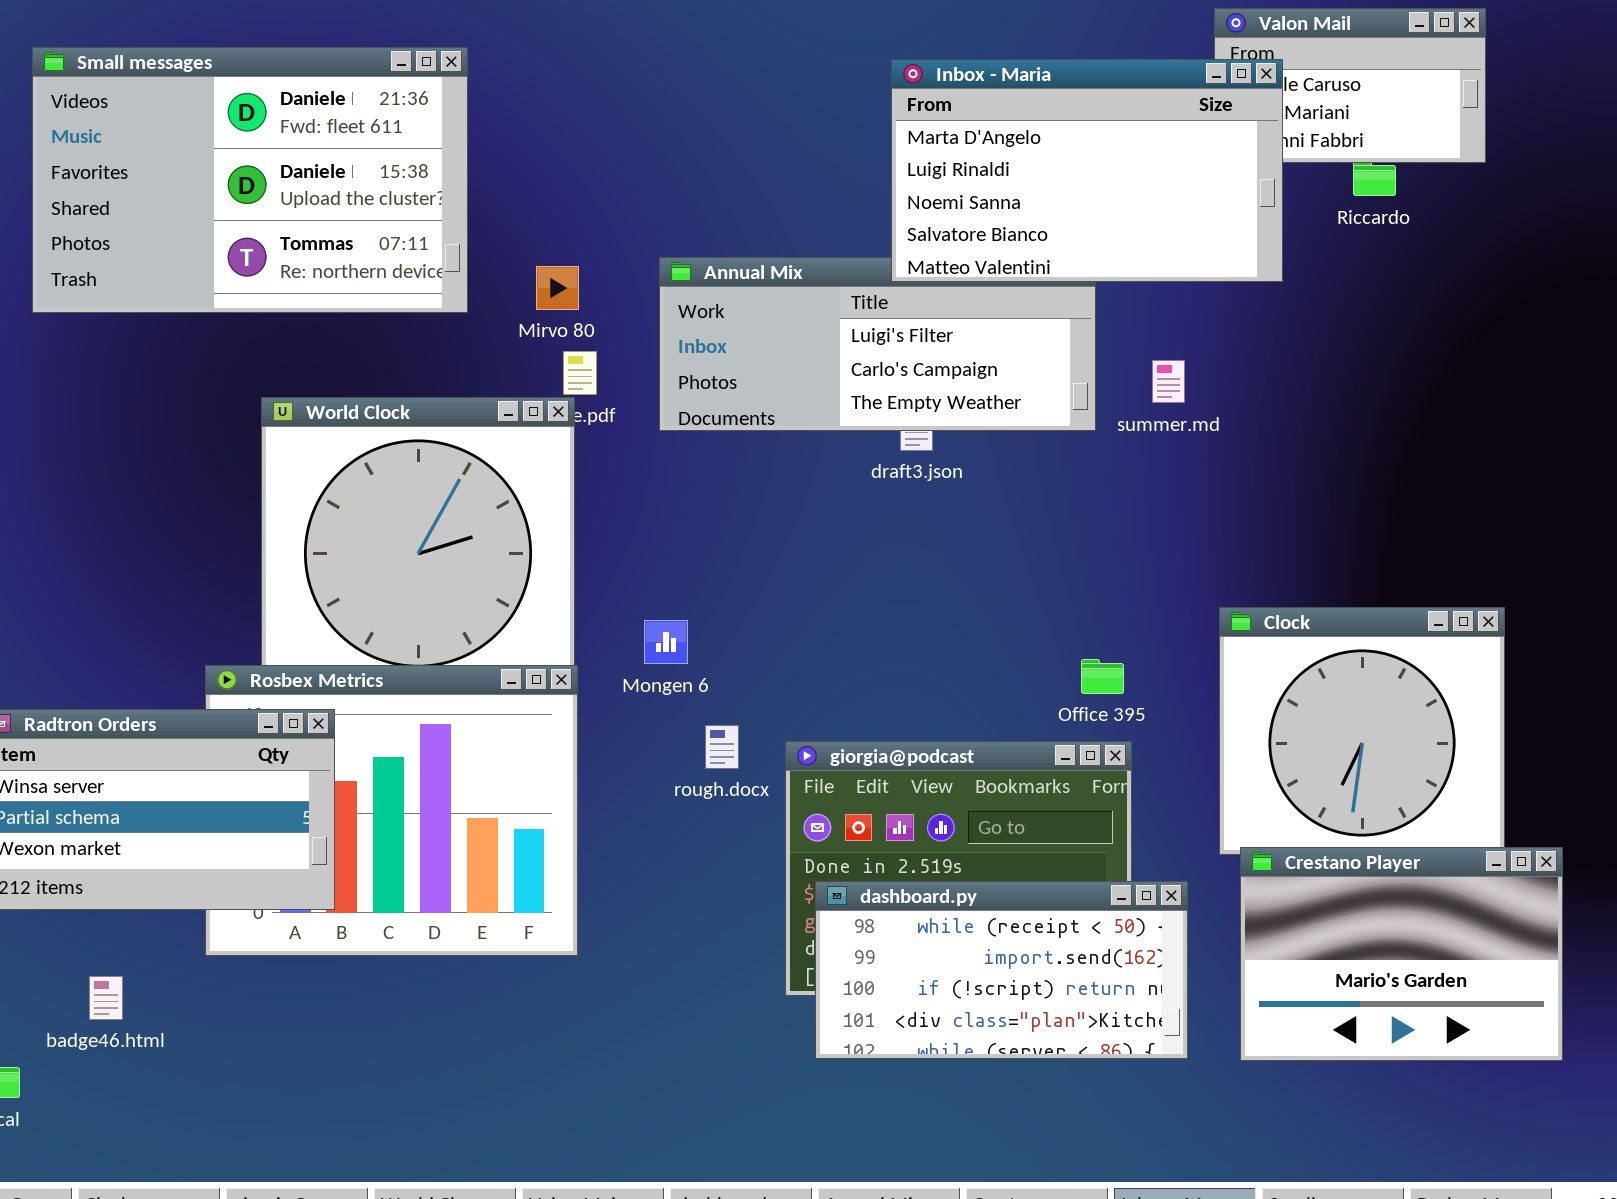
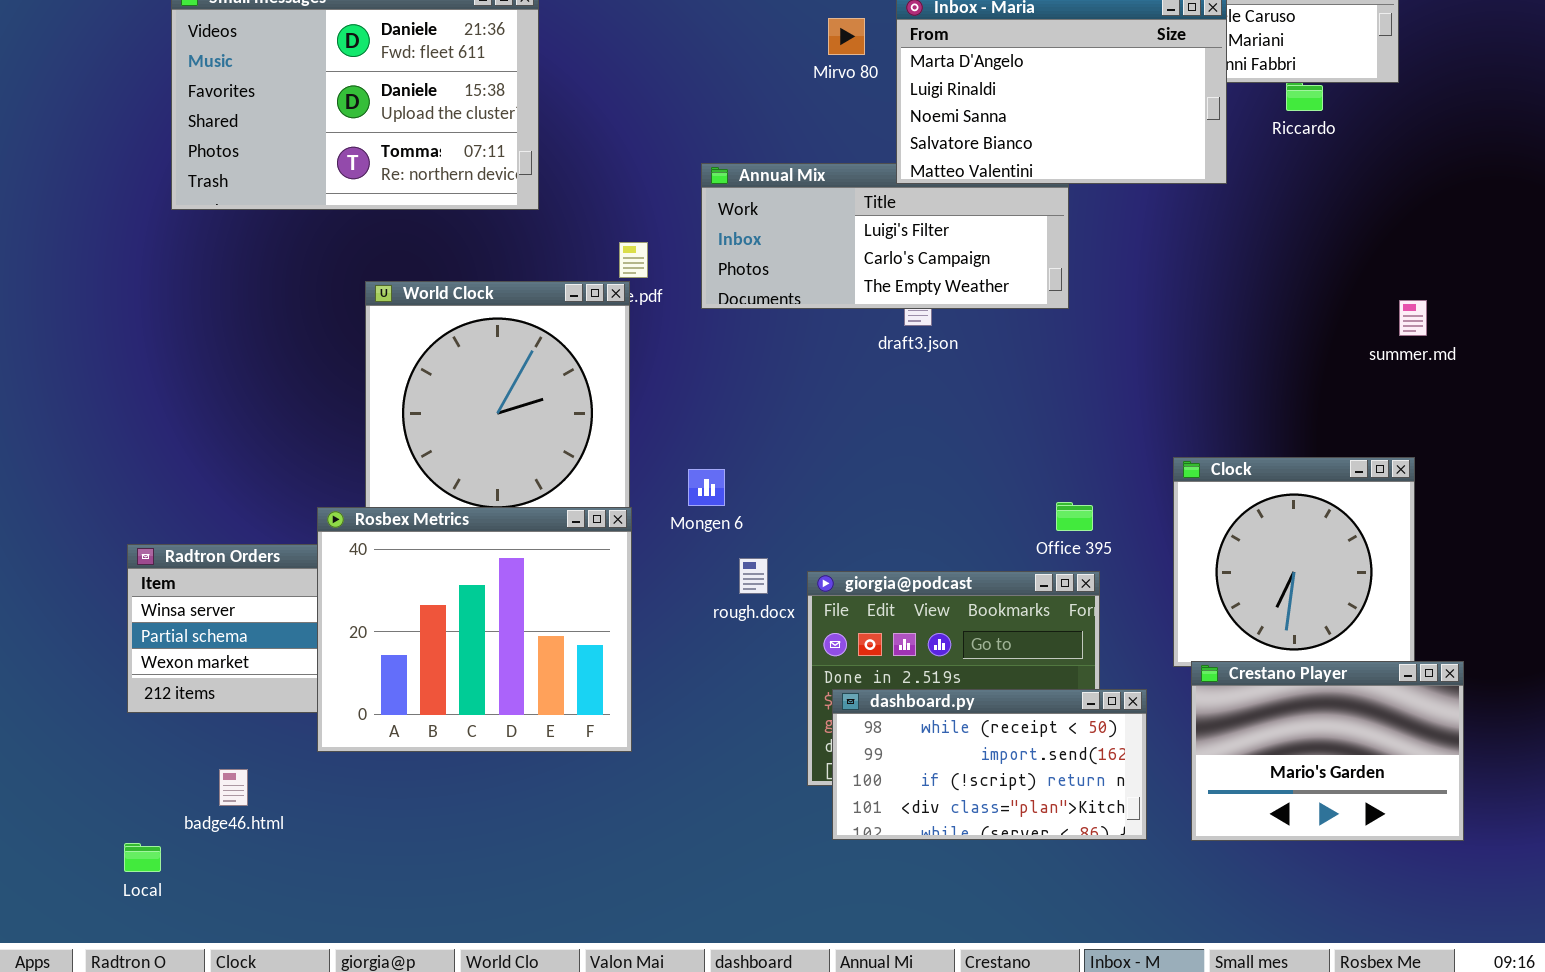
Mirvo 80: [536,266,579,310] -> [828,18,865,55], moved
summer.md: [1152,360,1185,403] -> [1399,300,1427,336], moved
Rosbex Metrics: [205,665,578,956] -> [317,507,632,752], raised

